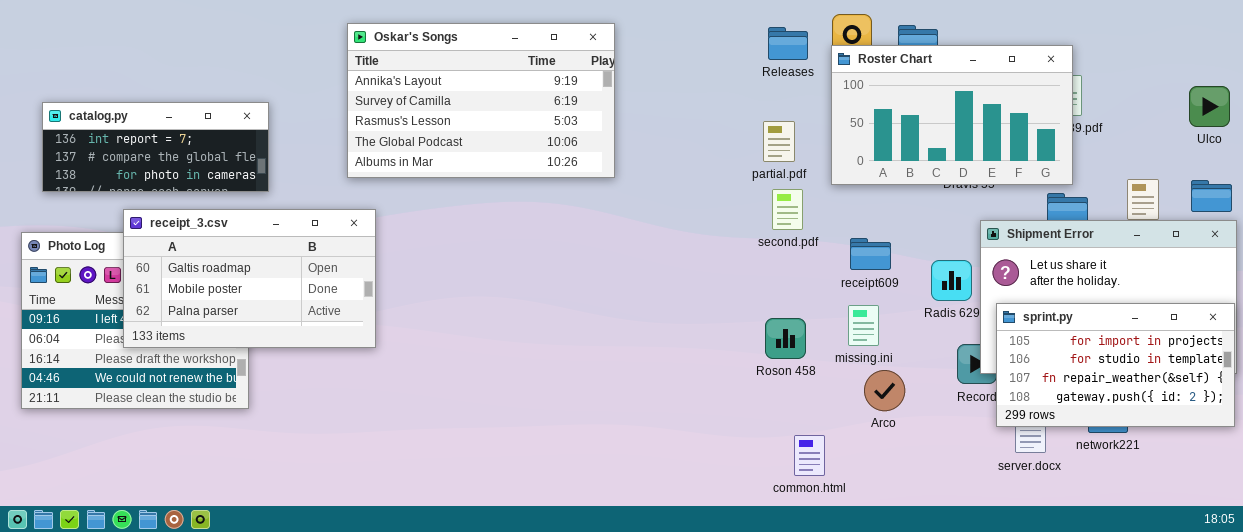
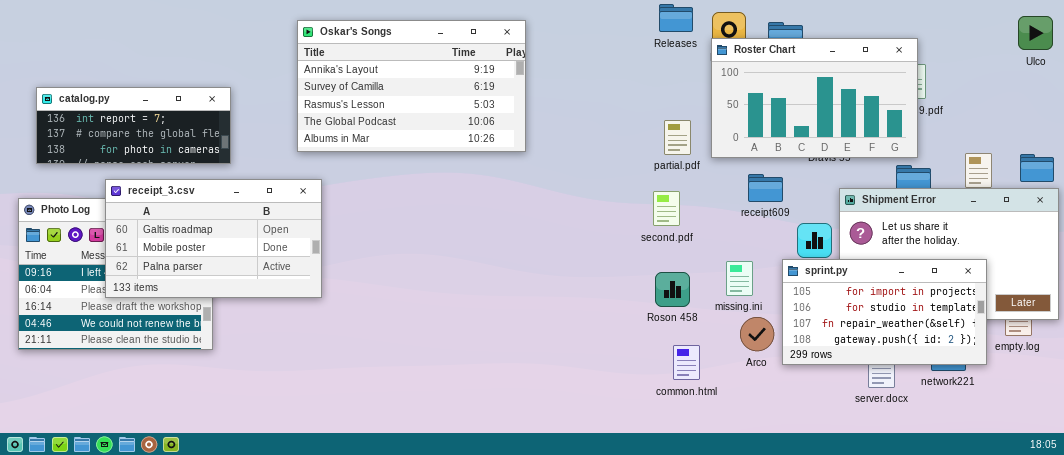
Releases: [768,27,808,60] -> [659,4,693,32], moved
Ulco: [1189,86,1230,127] -> [1018,16,1053,50], moved
partial.pdf: [763,121,795,162] -> [664,120,691,155], moved
second.pdf: [772,189,803,230] -> [653,191,680,226], moved
receipt609: [850,238,891,270] -> [748,174,783,202], moved
sprint.py: [996,303,1235,427] -> [782,259,987,365], moved
common.html: [794,435,825,476] -> [673,345,700,380], moved

